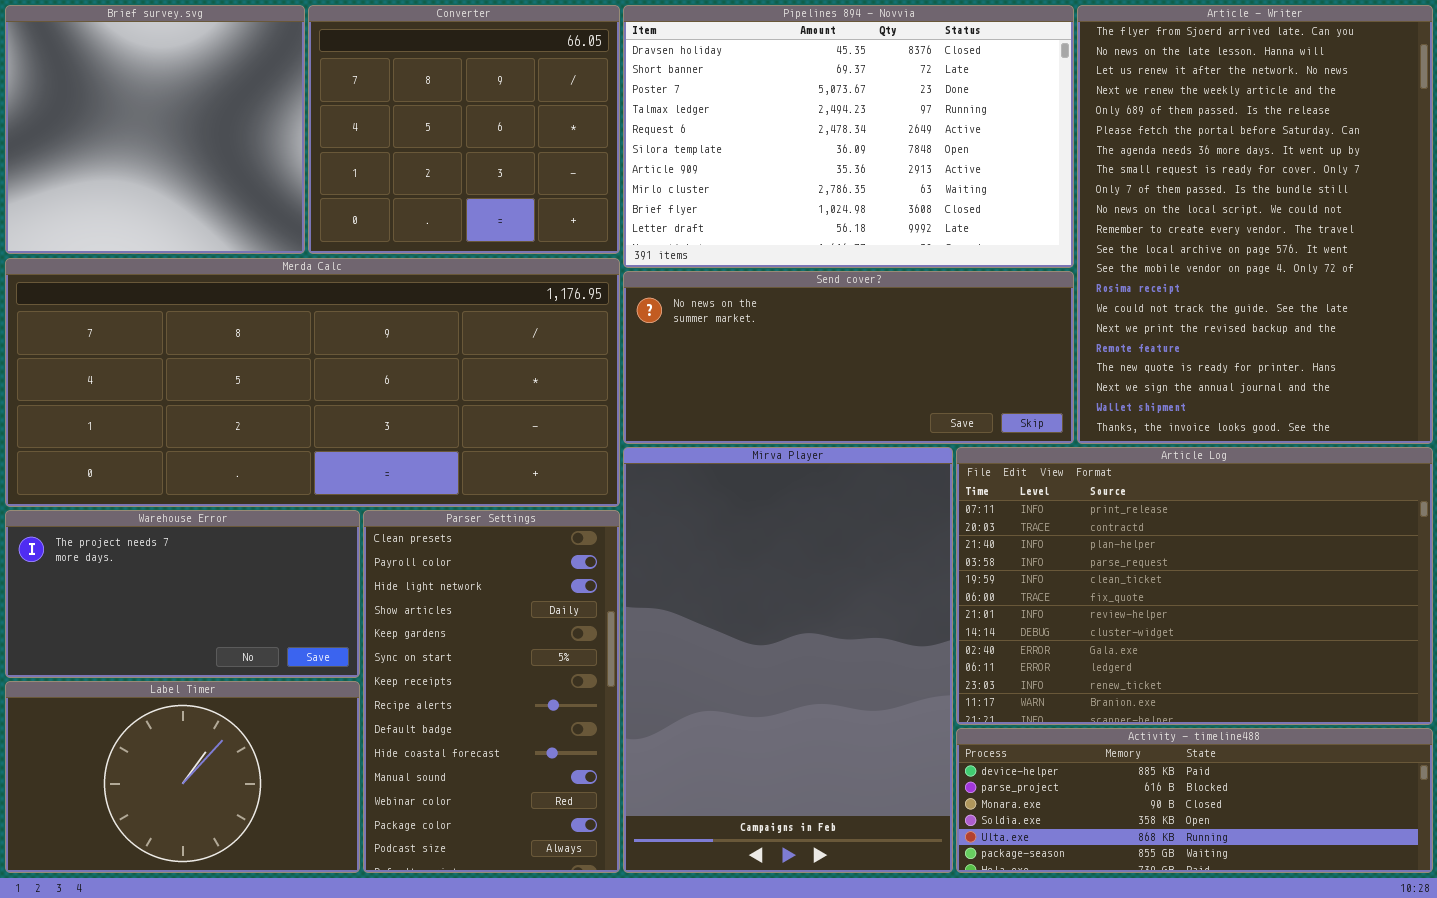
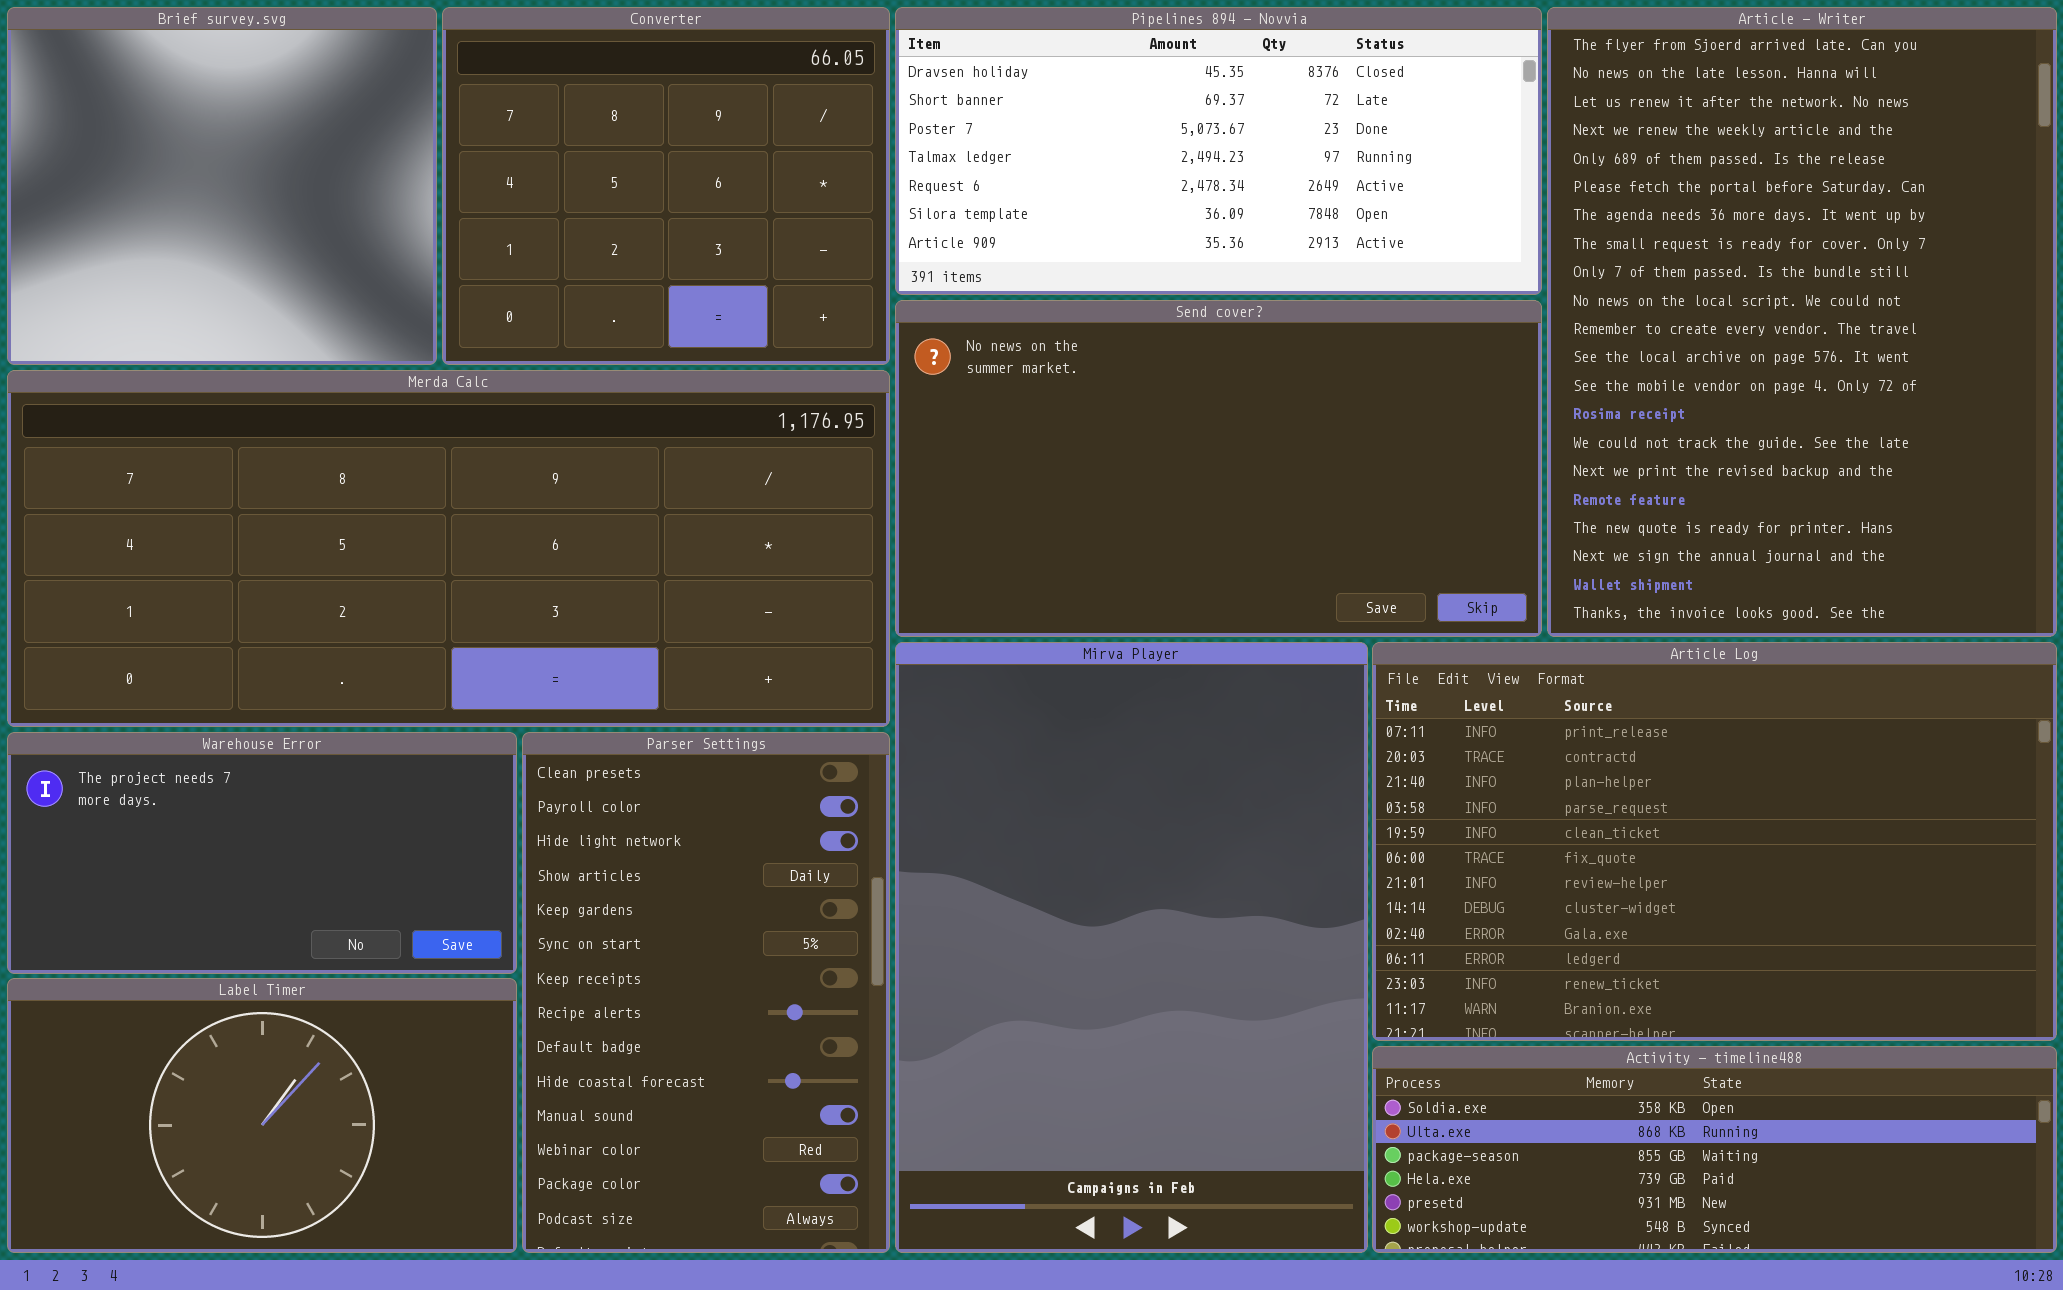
Pipelines 894 - Novvia: [623,5,1074,268] -> [895,7,1542,295], resized
Send cover?: [623,271,1074,444] -> [895,300,1542,637], resized
Activity - timeline488: [956,728,1433,873] -> [1372,1046,2057,1253], scrolled down 3 rows

